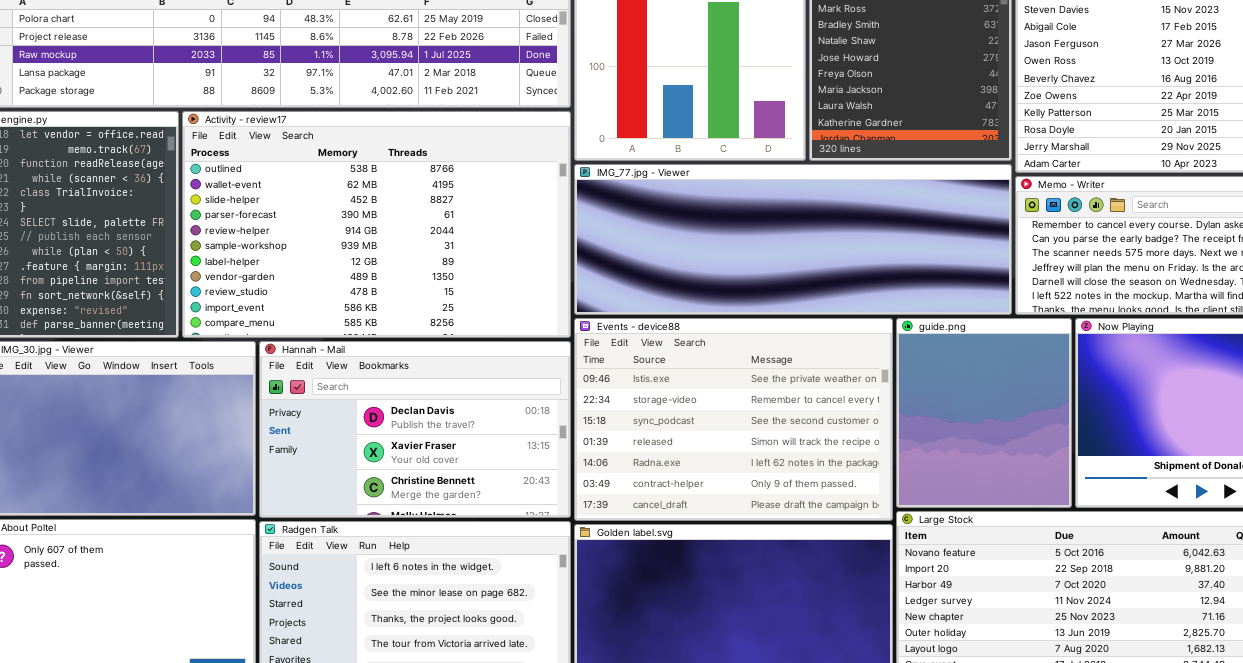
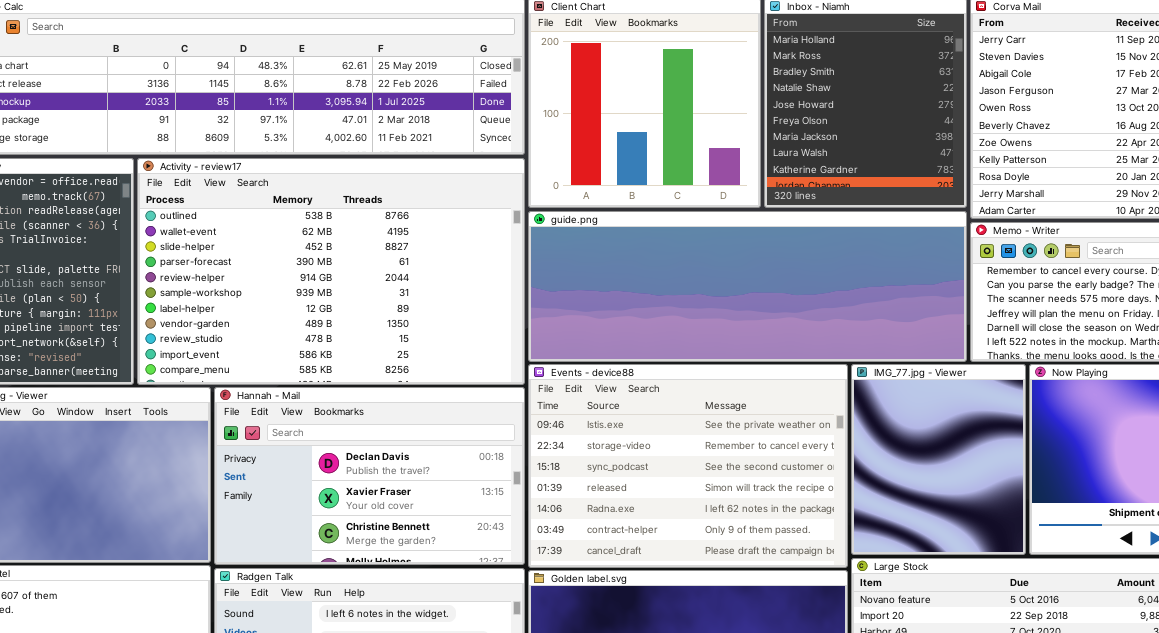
IMG_77.jpg - Viewer: [574,164,1012,315] -> [851,364,1026,555], moved, resized
guide.png: [896,318,1072,508] -> [528,211,967,362], moved, resized

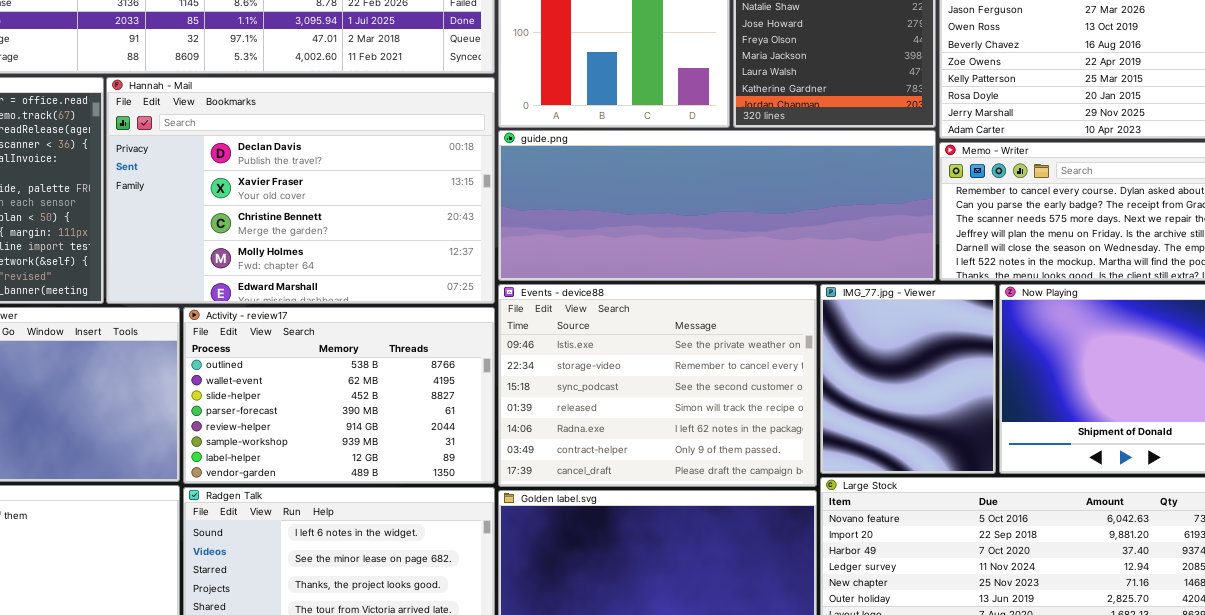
Activity - review17: [137,158,525,385] -> [183,307,495,484], moved, resized
Hannah - Mail: [214,387,525,565] -> [106,77,495,304], moved, resized

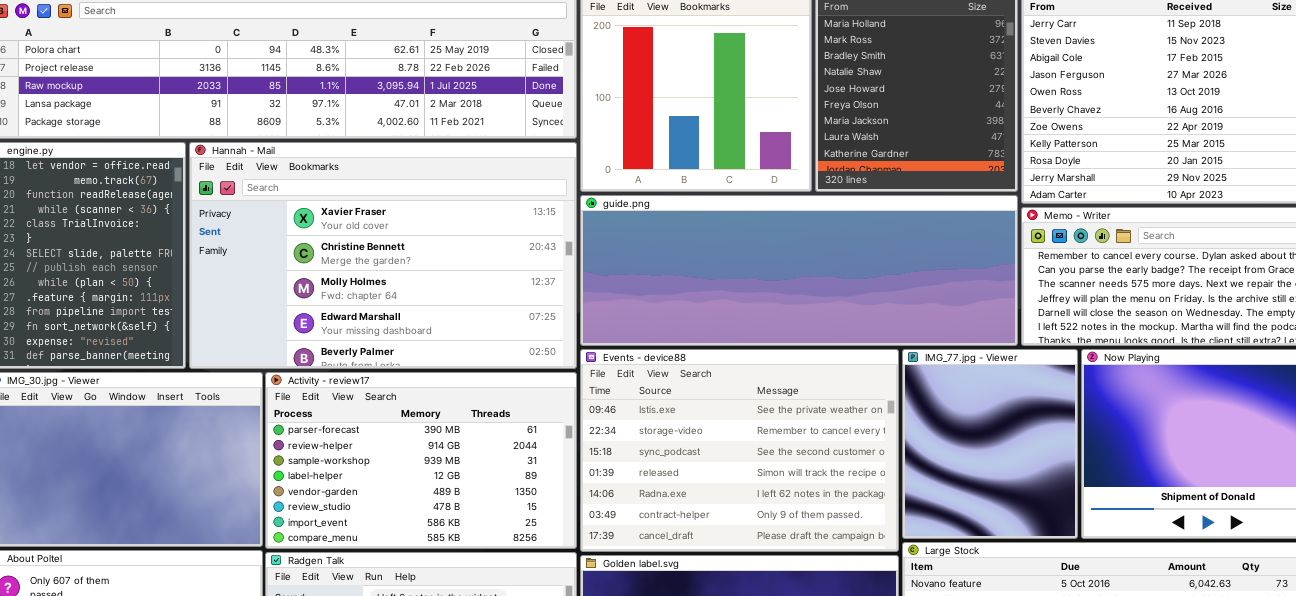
Hannah - Mail: [106,77,495,304] -> [189,142,577,369], scrolled down 1 row
Activity - review17: [183,307,495,484] -> [265,372,577,549], scrolled down 3 rows

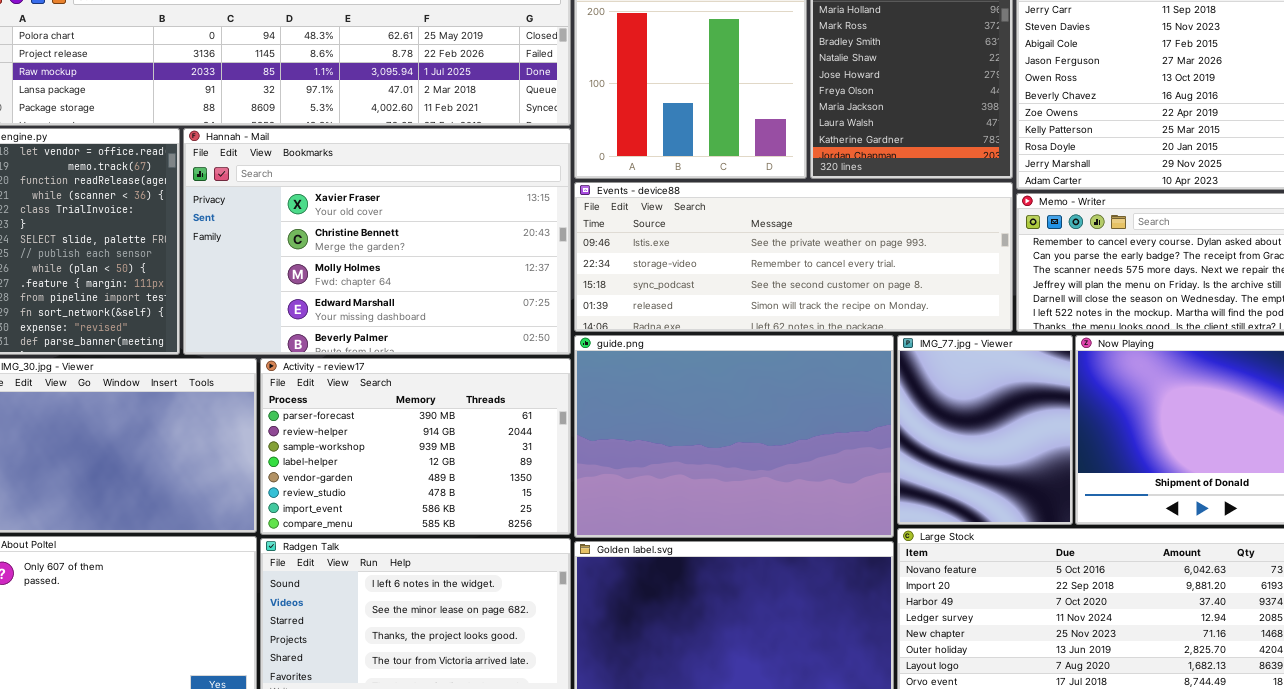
guide.png: [580,195,1018,346] -> [574,335,894,538], moved, resized
Events - device88: [580,349,899,552] -> [574,182,1013,332], moved, resized

